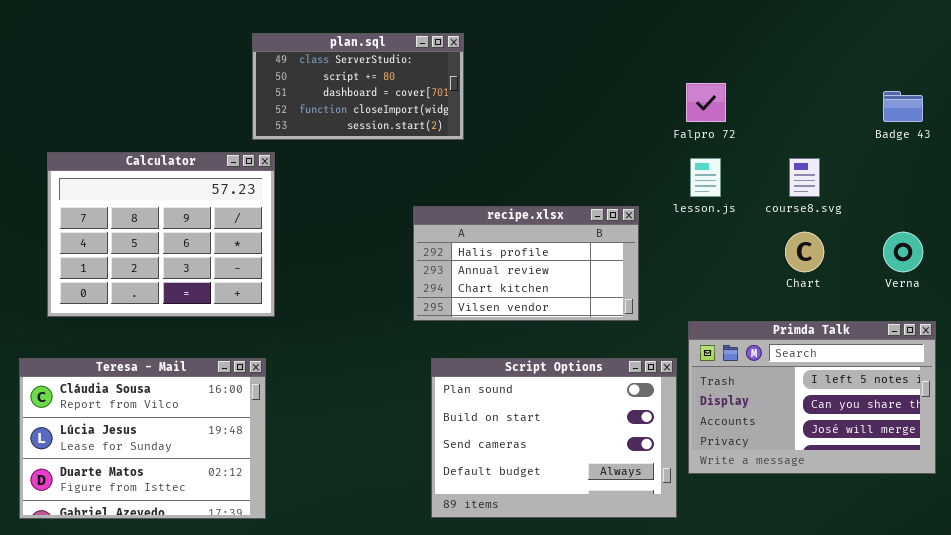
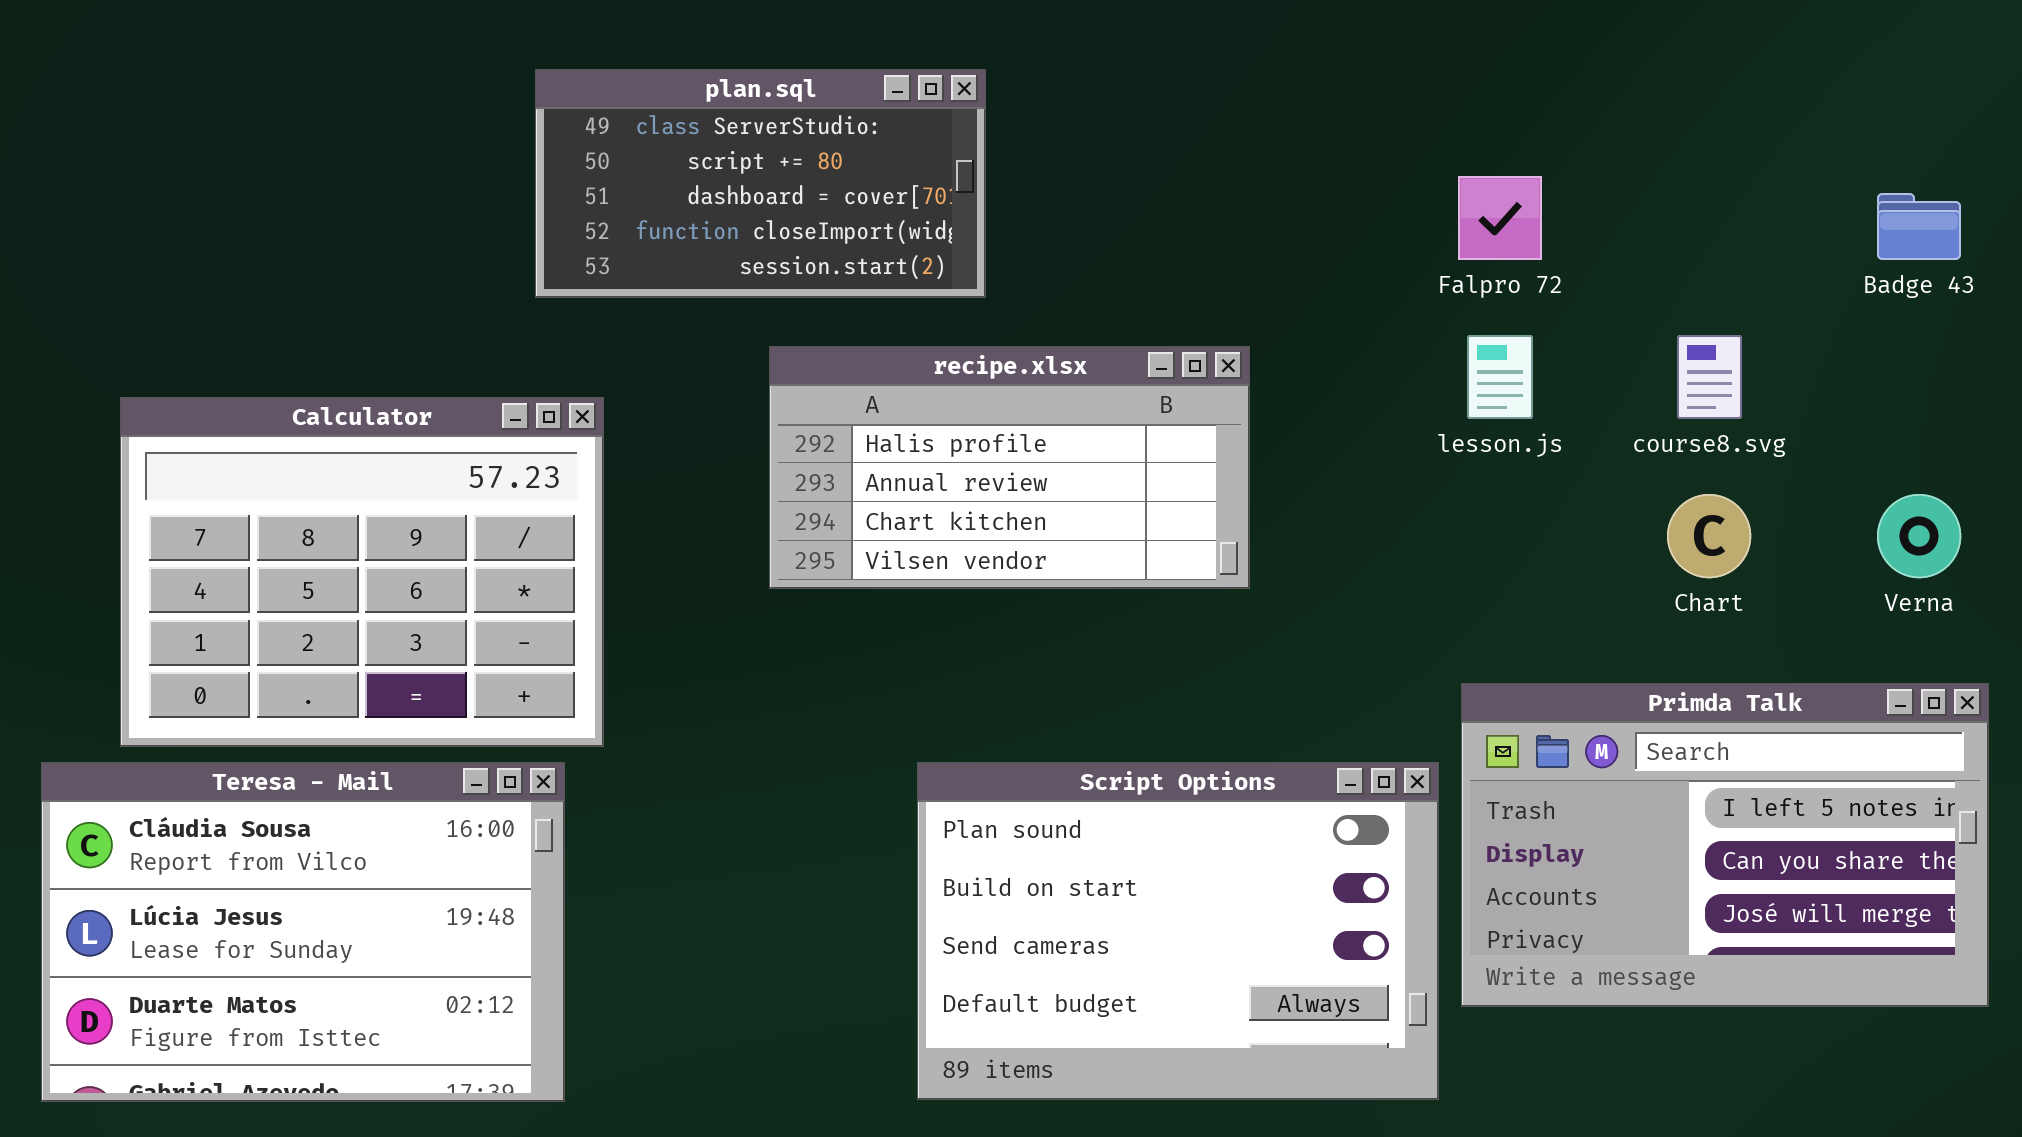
Calculator: [47,152,275,317] -> [120,397,604,747], moved
recipe.xlsx: [413,206,639,321] -> [769,346,1250,589], moved

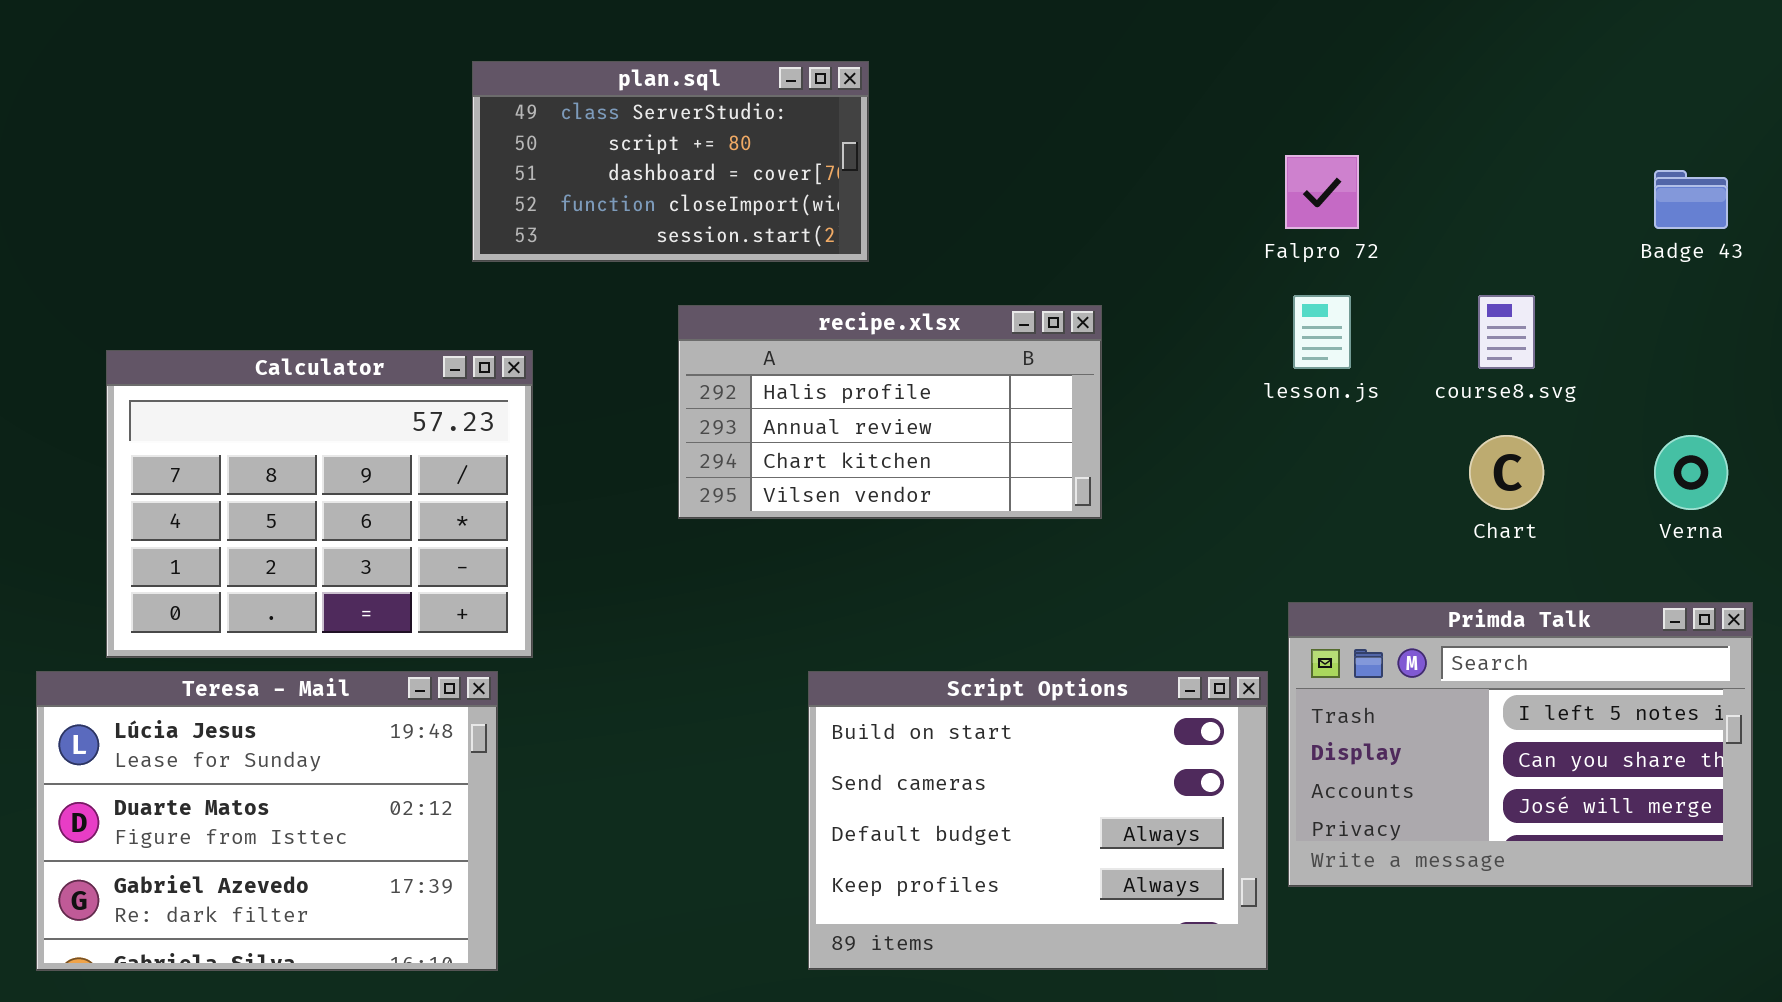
Teresa - Mail: [41,762,565,1102] -> [36,671,498,971], scrolled down 1 row
Script Options: [917,762,1439,1100] -> [808,671,1268,970], scrolled down 1 row

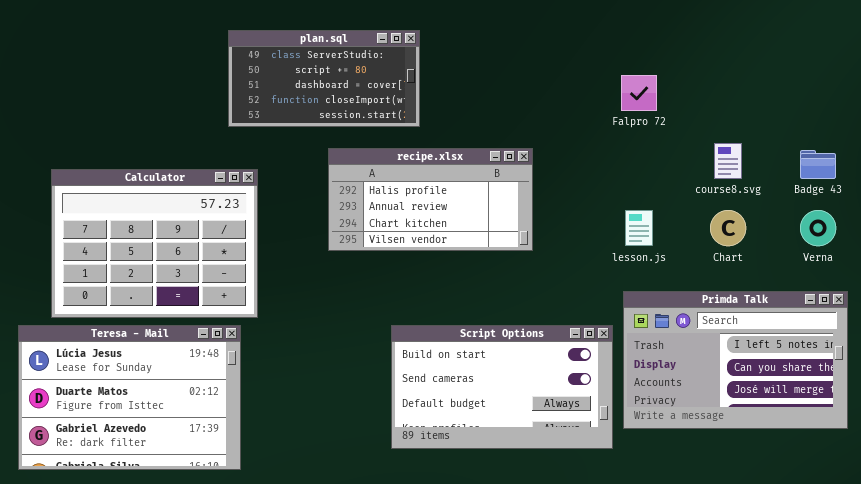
Badge 43: [1654,170,1728,229] -> [800,150,836,179], moved
lesson.js: [1293,295,1351,369] -> [625,210,653,246], moved
Script Options: [808,671,1268,970] -> [391,325,613,449], resized

